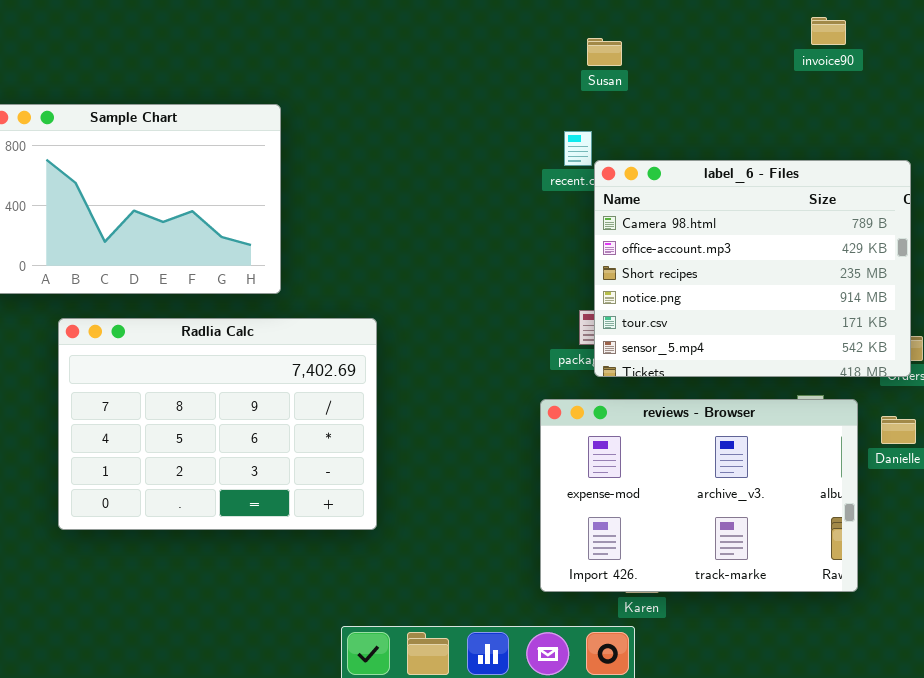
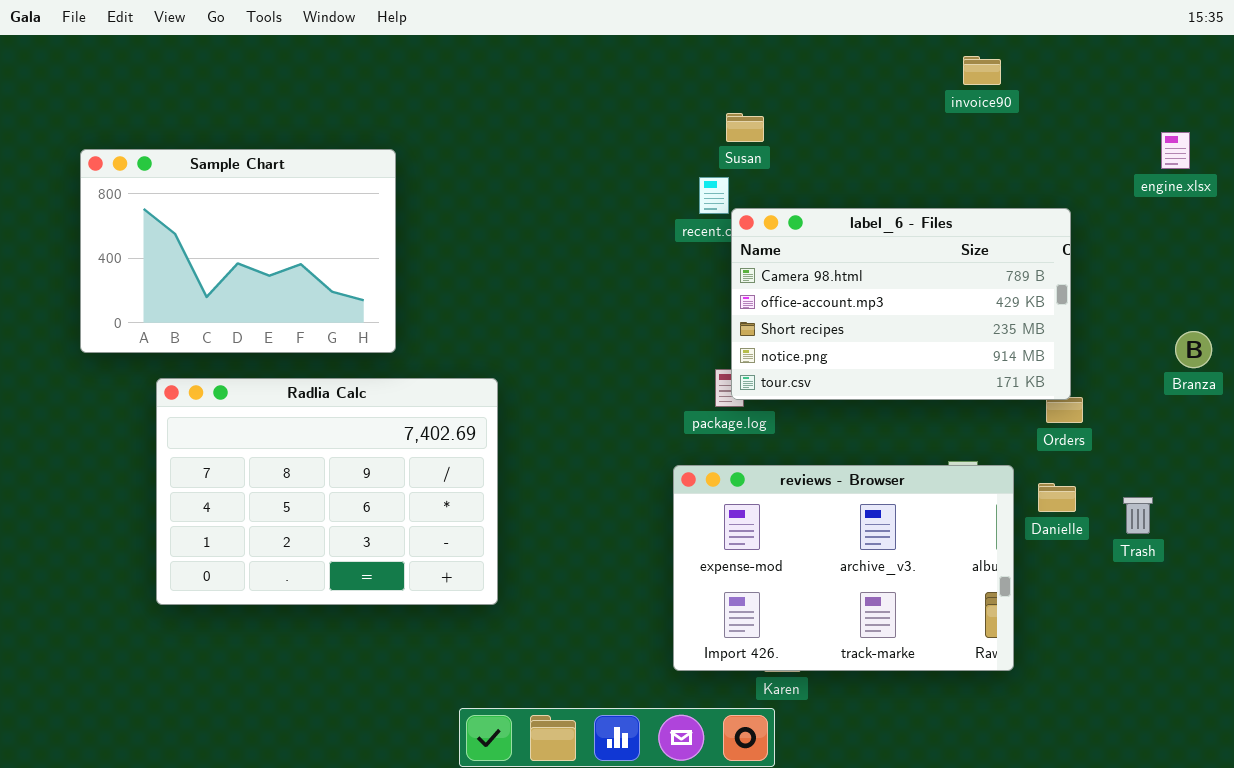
Susan: [587,38,622,66] -> [726,113,764,142], moved
label_6 - Files: [594,160,911,377] -> [731,208,1071,400], resized

